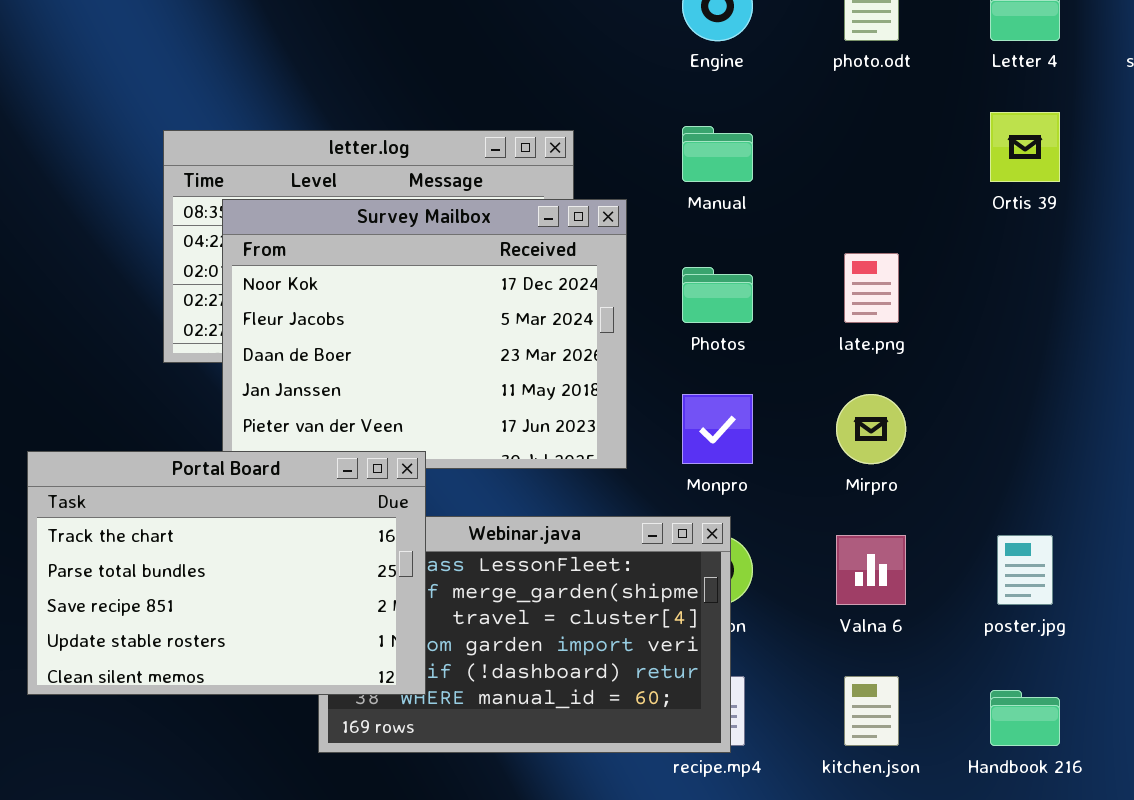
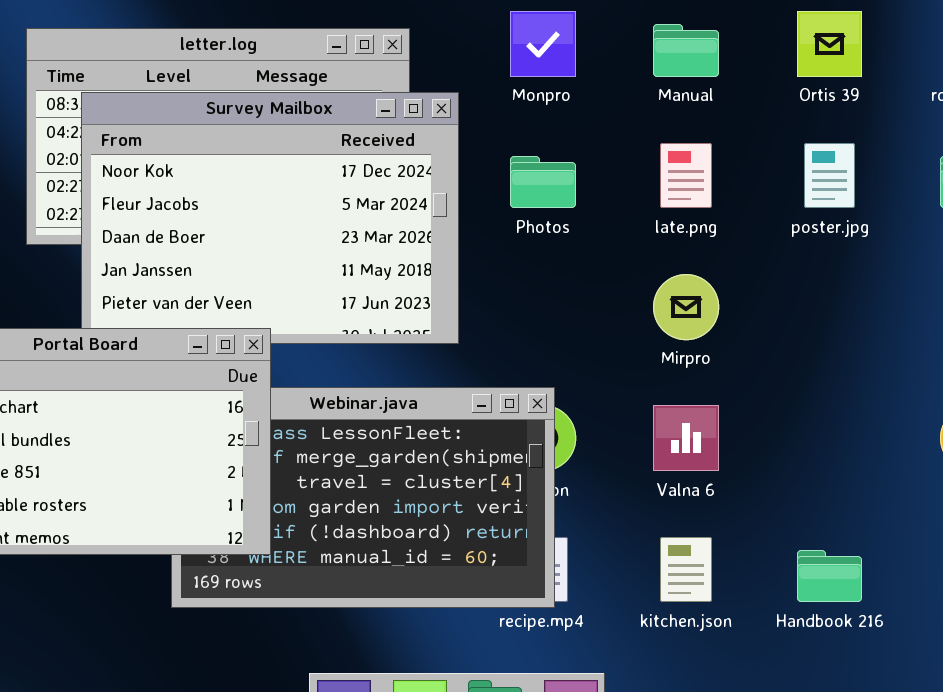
Manual: [682,126,753,182] -> [653,24,719,77], moved
Monpro: [682,394,753,464] -> [510,11,576,77], moved
poster.jpg: [997,535,1053,605] -> [804,143,855,208], moved

